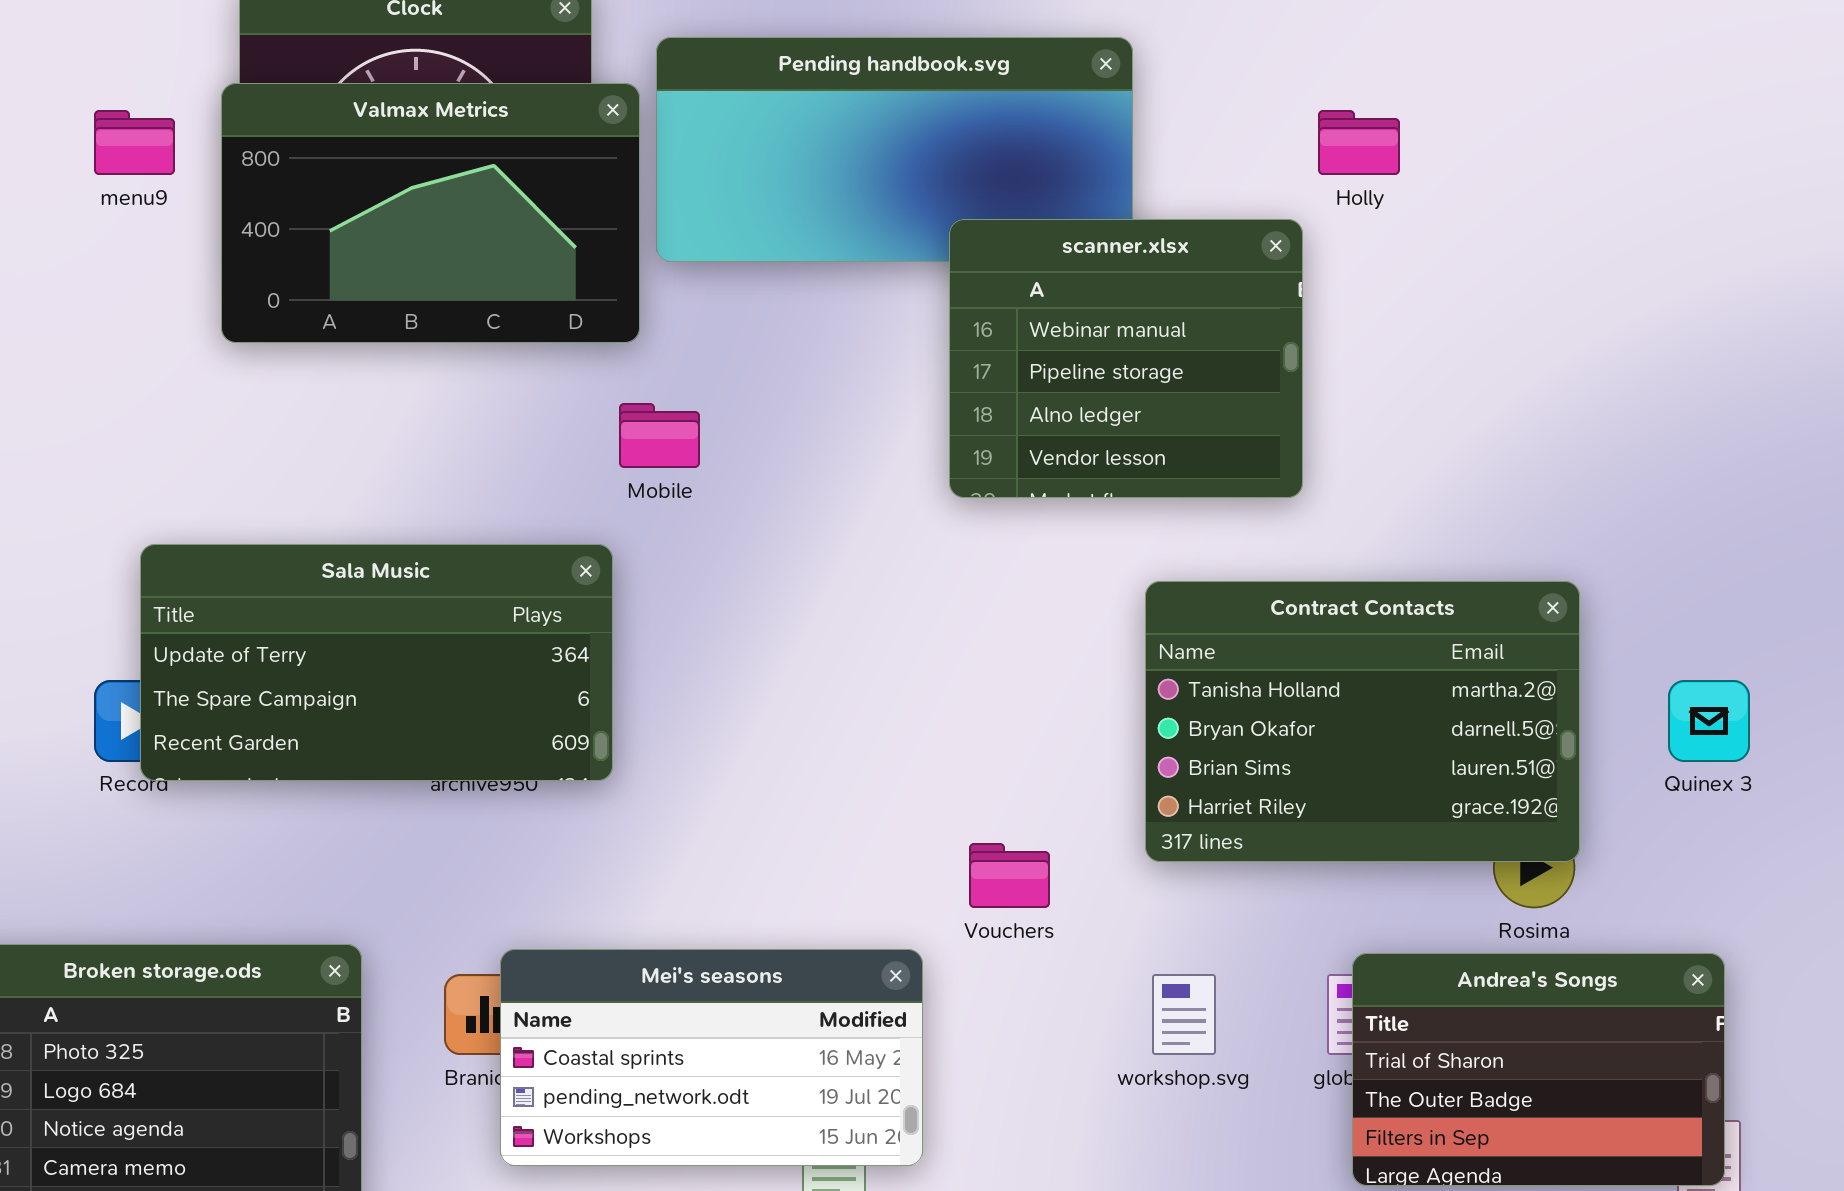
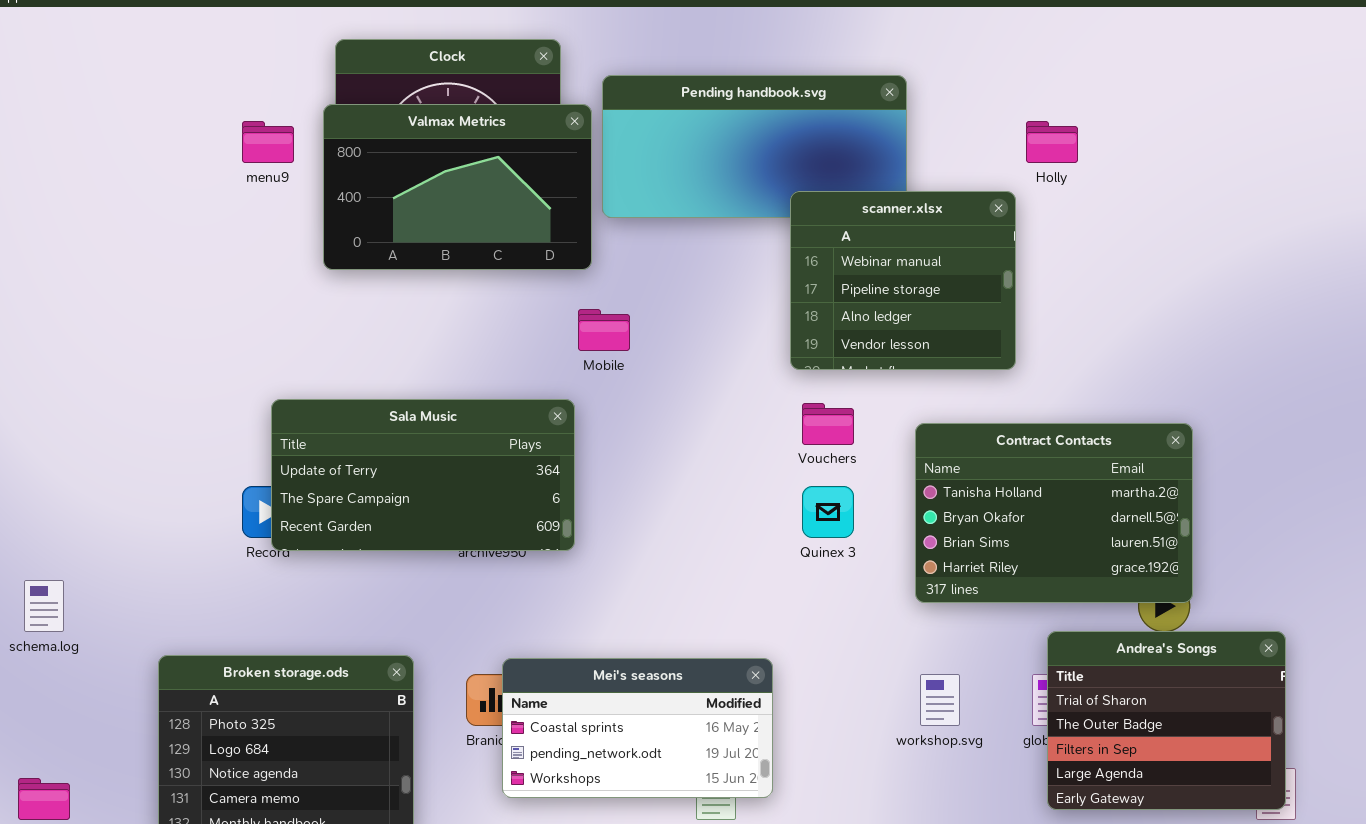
Quinex 3: [1668,680,1750,762] -> [802,486,854,538], moved
Vouchers: [969,843,1050,908] -> [802,403,854,445], moved
Andrea's Songs: [1352,953,1725,1186] -> [1047,631,1286,810], resized

